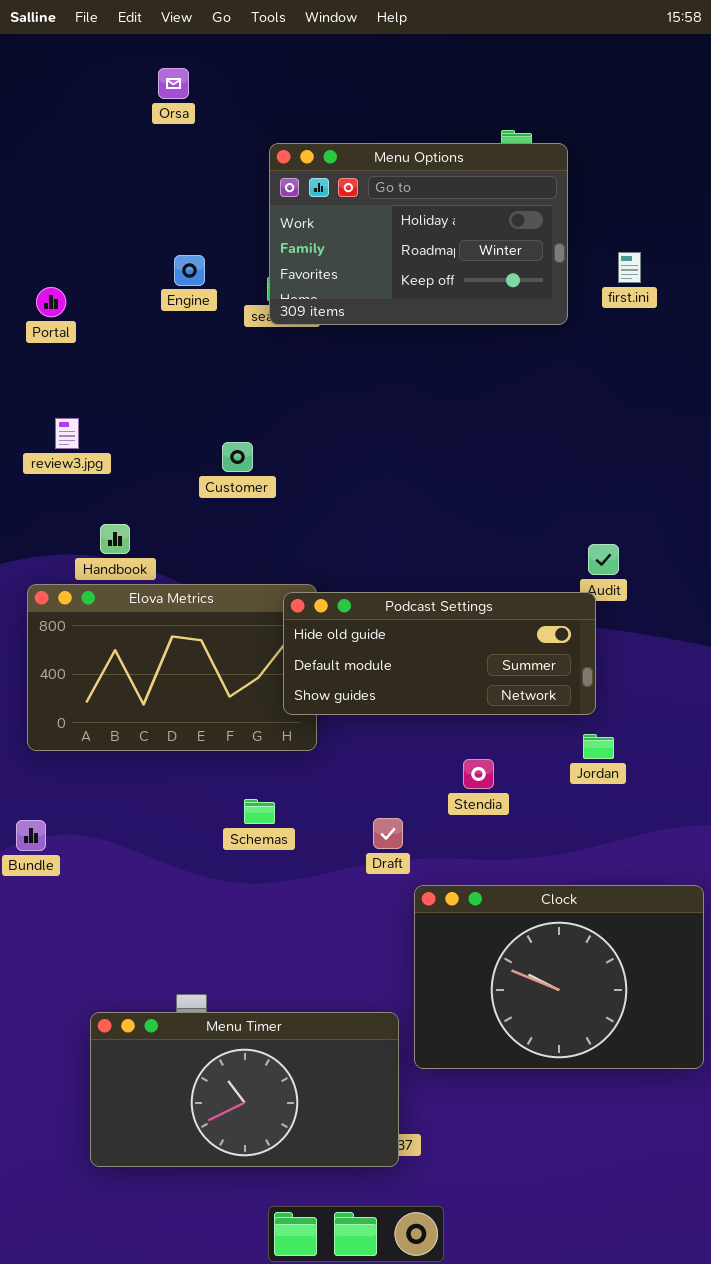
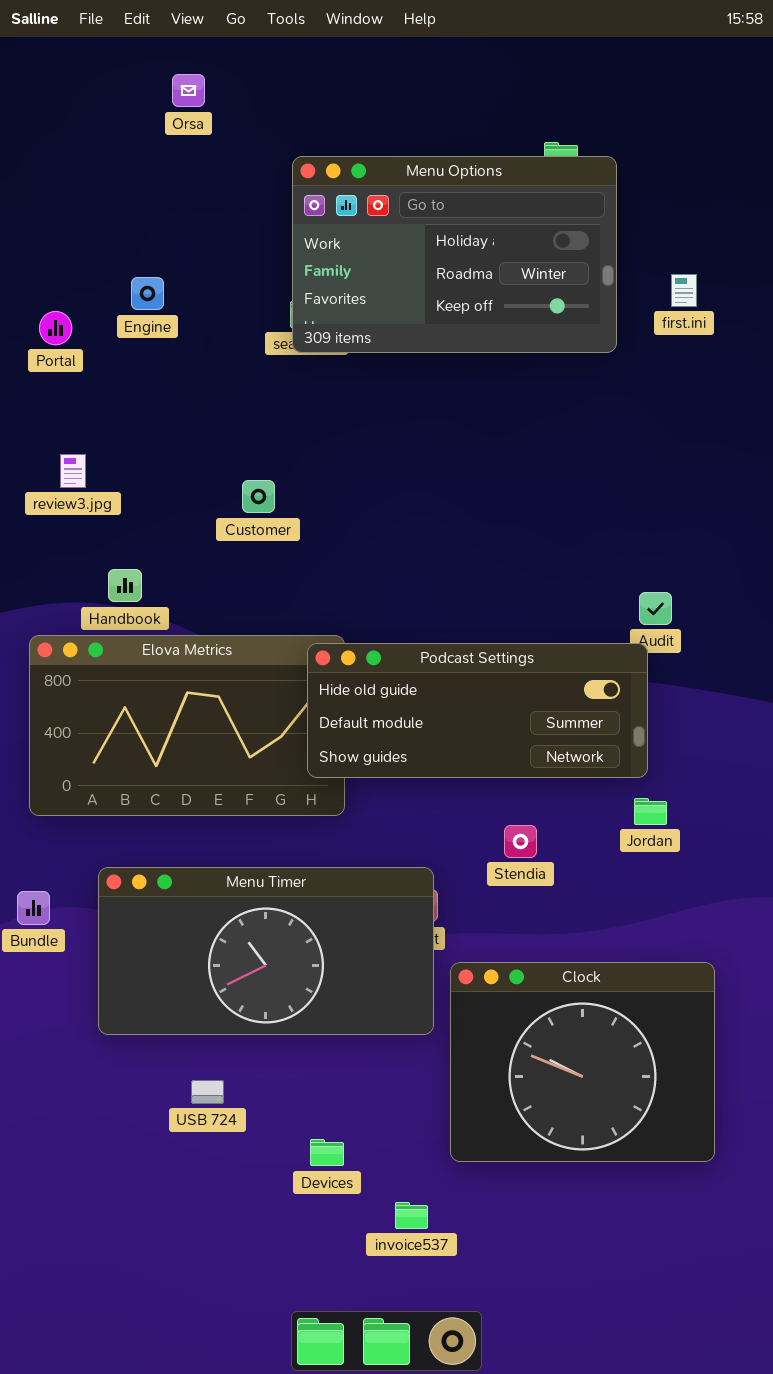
Engine: [174,255,205,286] -> [131,277,164,310], moved
Clock: [414,885,704,1069] -> [450,962,715,1162], resized
Menu Timer: [90,1012,399,1167] -> [98,867,434,1035], moved

